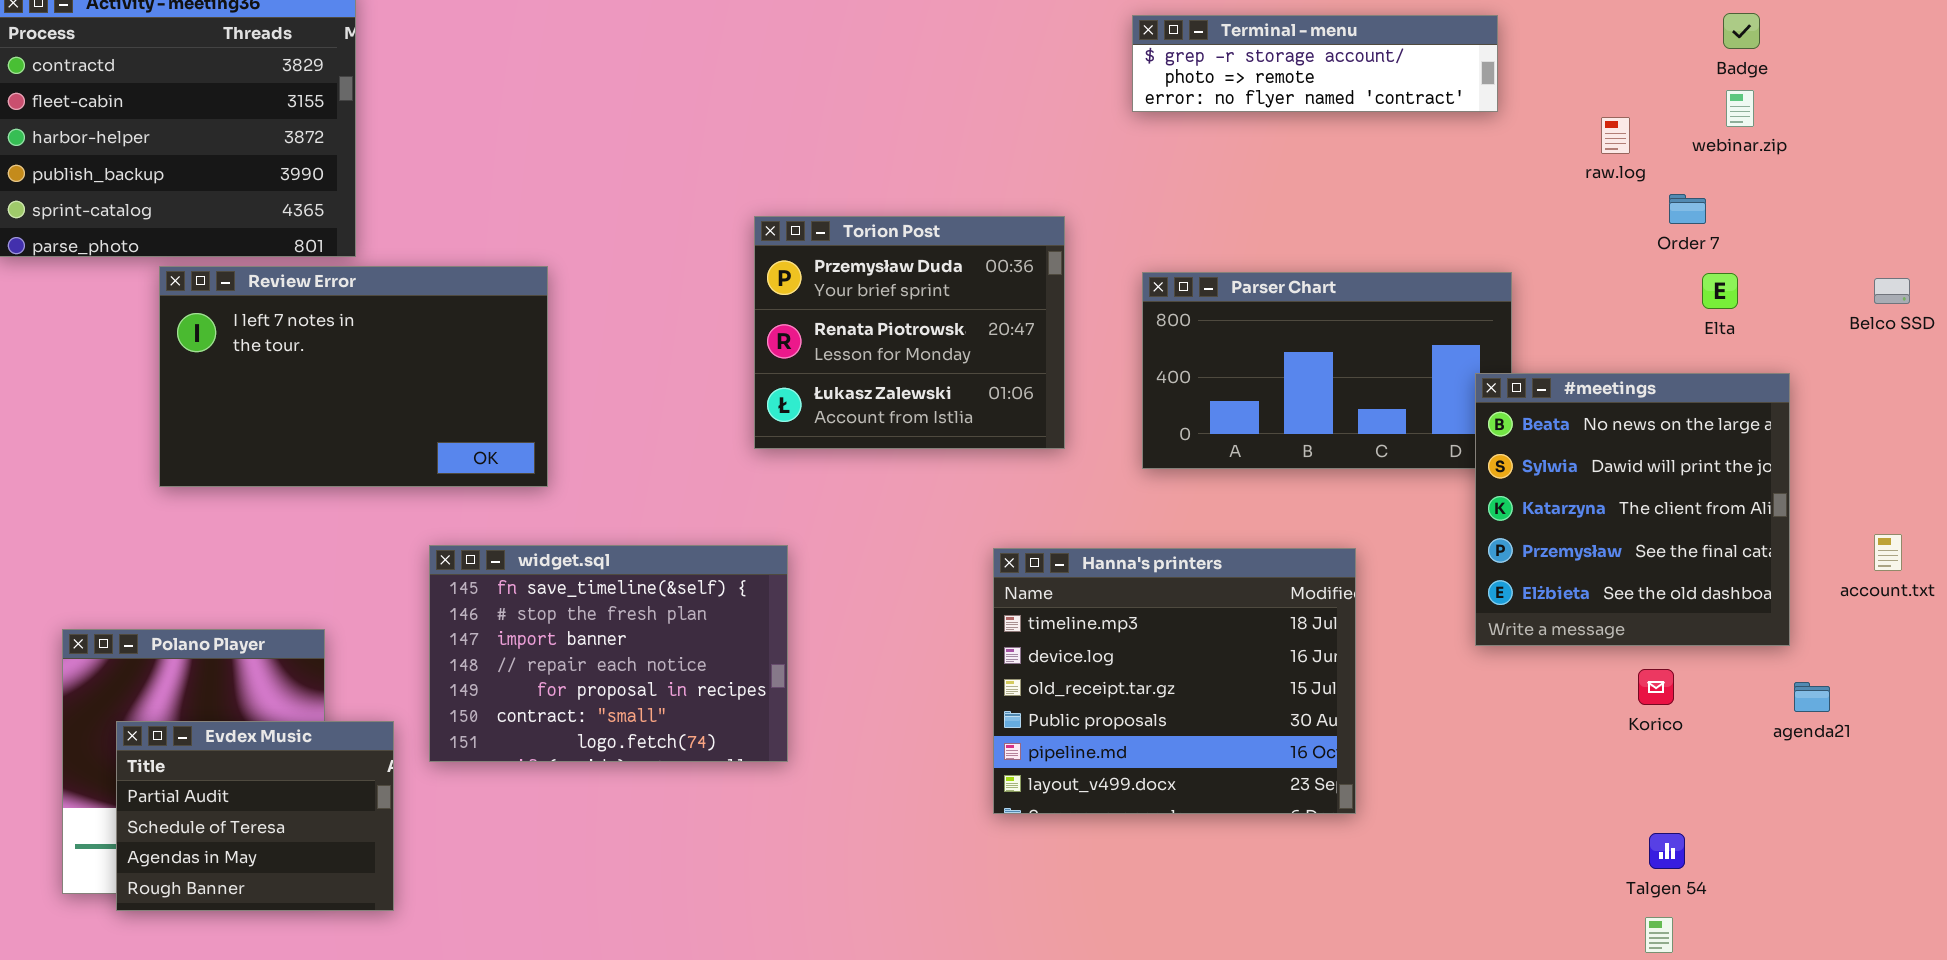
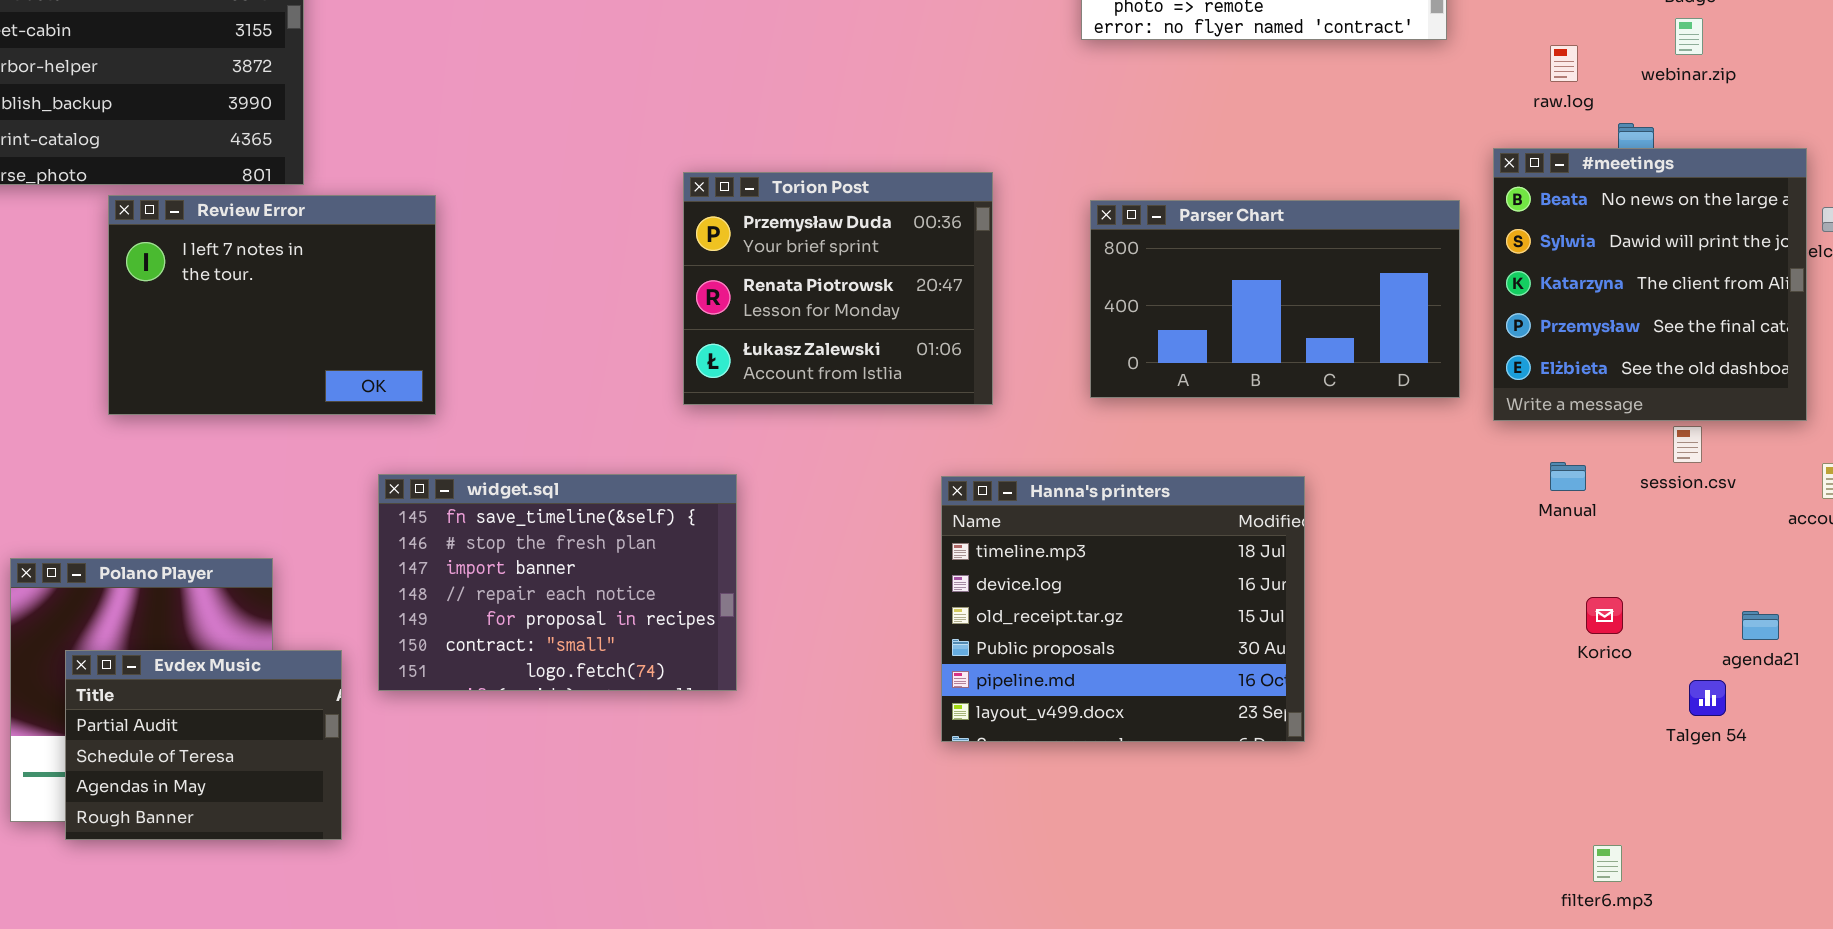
Torion Post: [754,216,1065,449] -> [683,172,993,405], moved
Review Error: [159,266,548,487] -> [108,195,436,415], resized
#meetings: [1475,373,1790,646] -> [1493,148,1807,421], moved
Talgen 54: [1649,833,1685,869] -> [1689,680,1726,716], moved

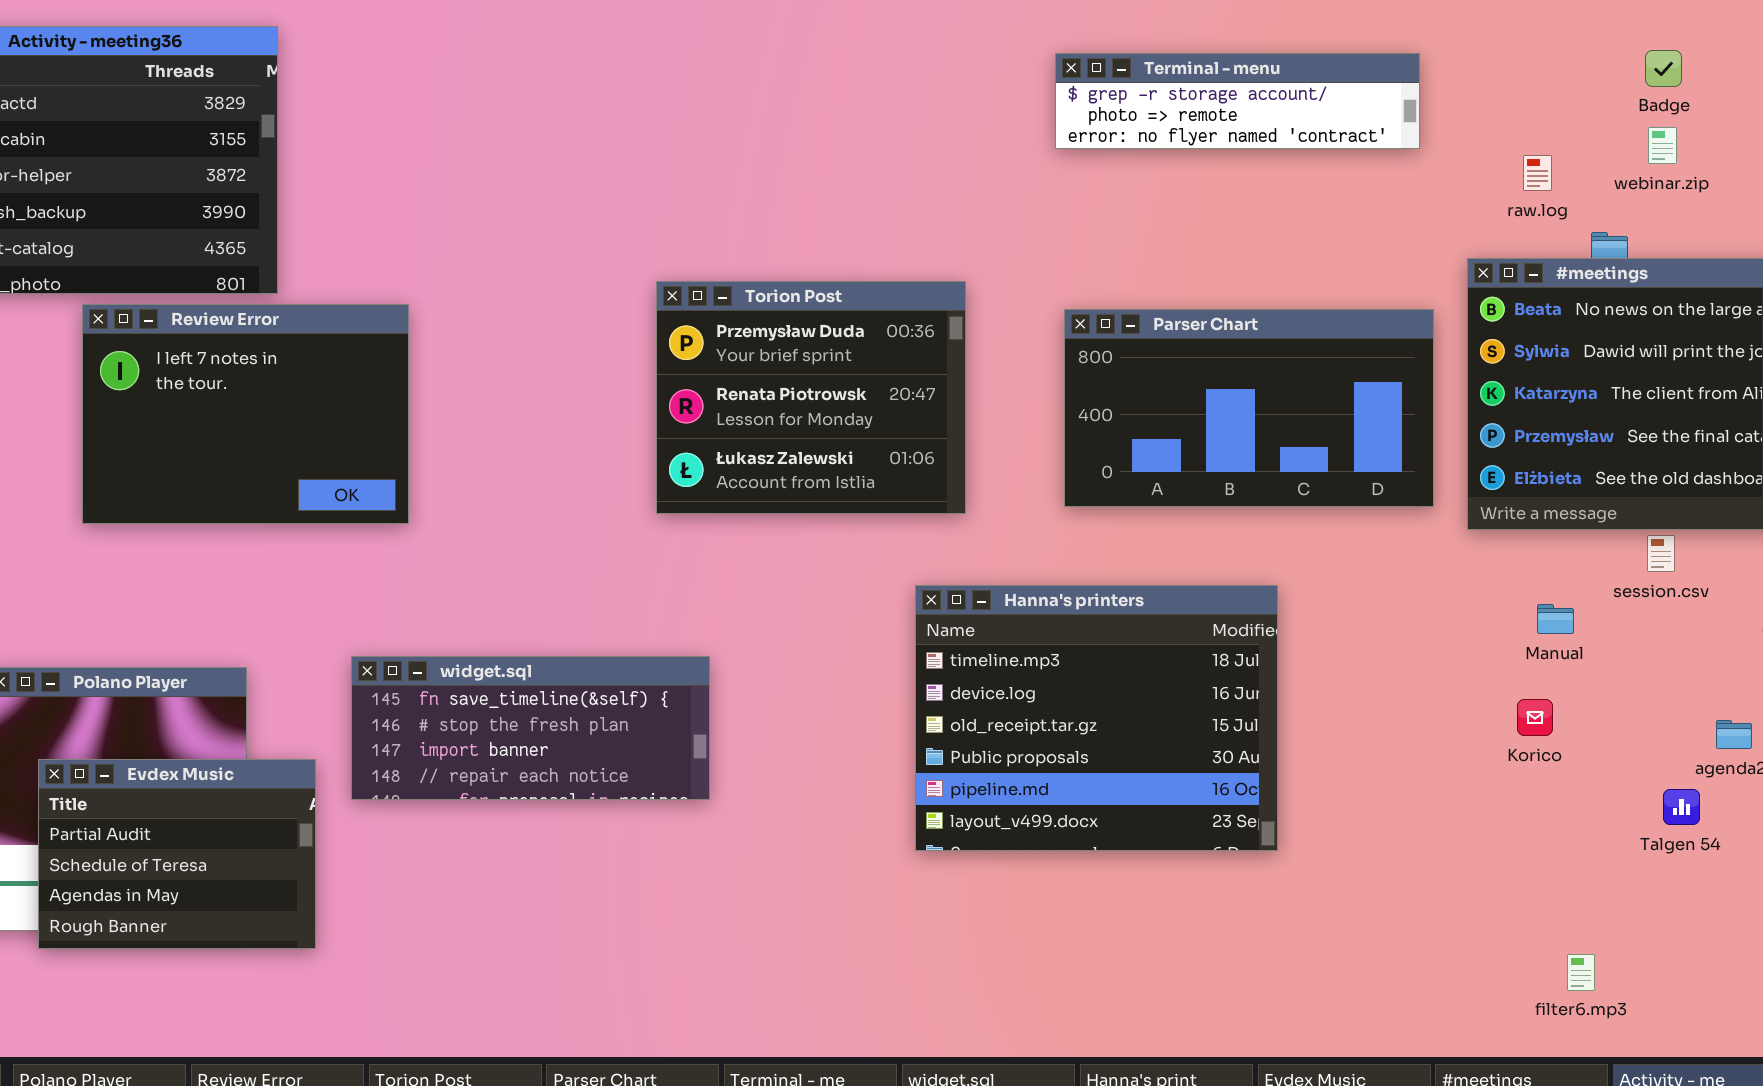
Manual: [1550,462,1586,491] -> [1537,604,1574,634], moved
widget.sql: [378,474,737,691] -> [351,656,710,800], resized
Korico: [1586,597,1623,634] -> [1517,699,1553,736], moved

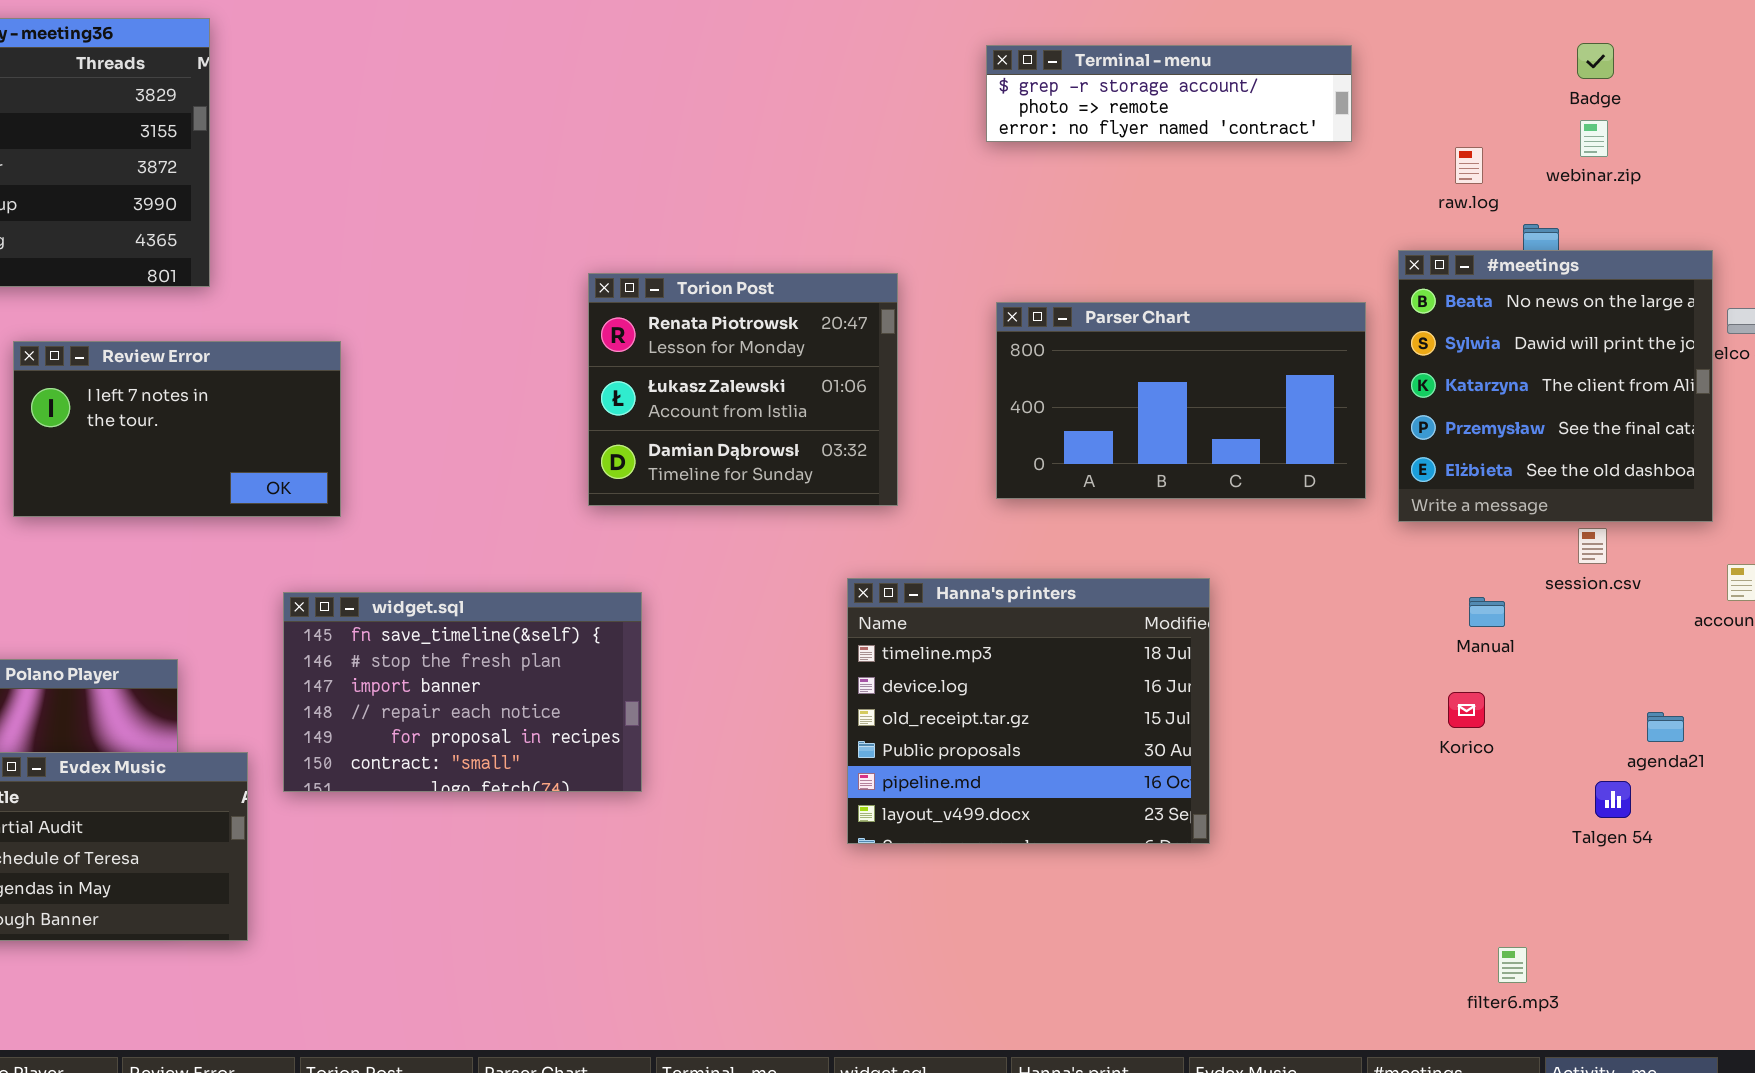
Torion Post: [656,281,966,514] -> [588,273,898,506], scrolled down 1 row
Review Error: [82,304,409,524] -> [13,341,341,517], resized
widget.sql: [351,656,710,800] -> [283,592,642,792], resized

